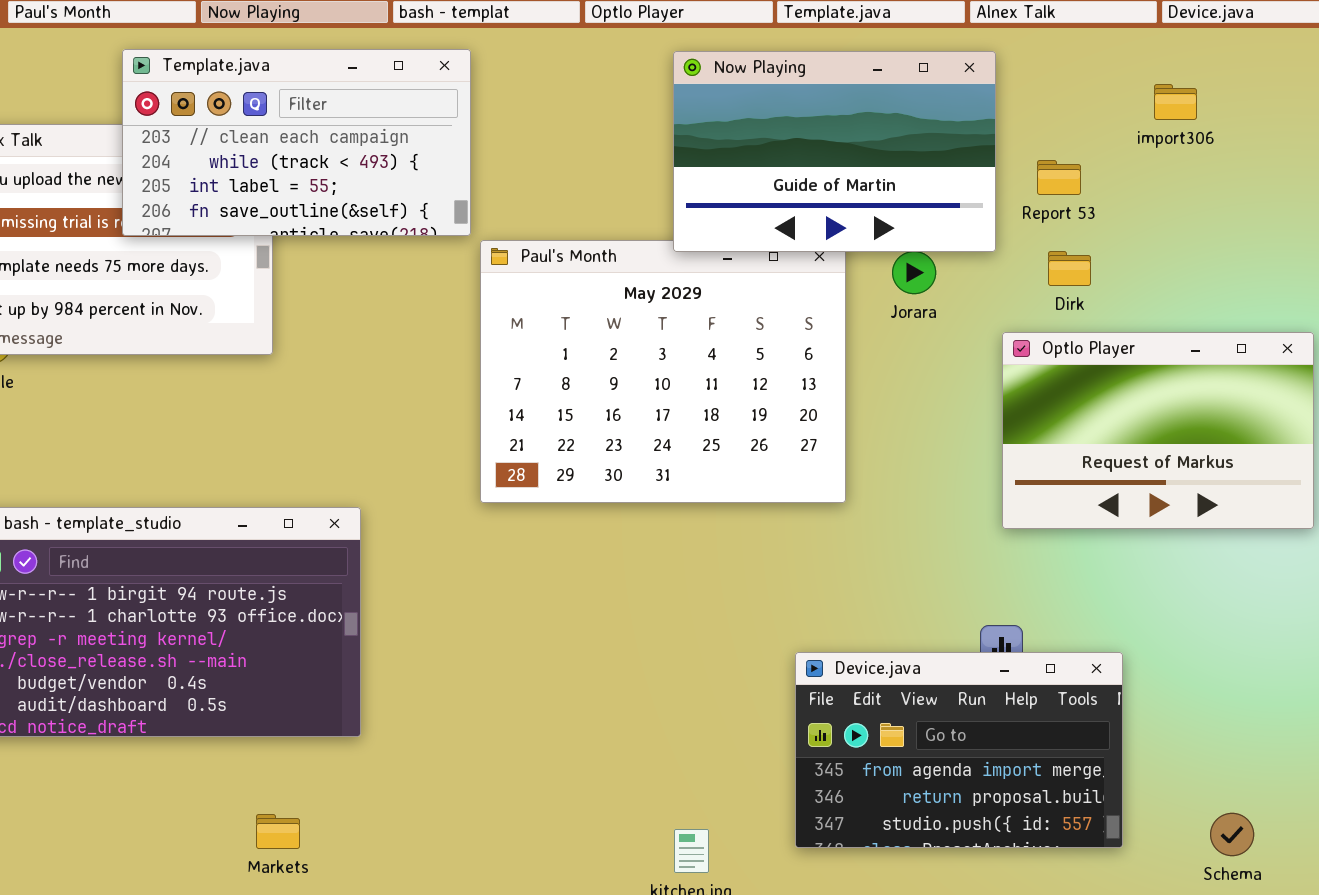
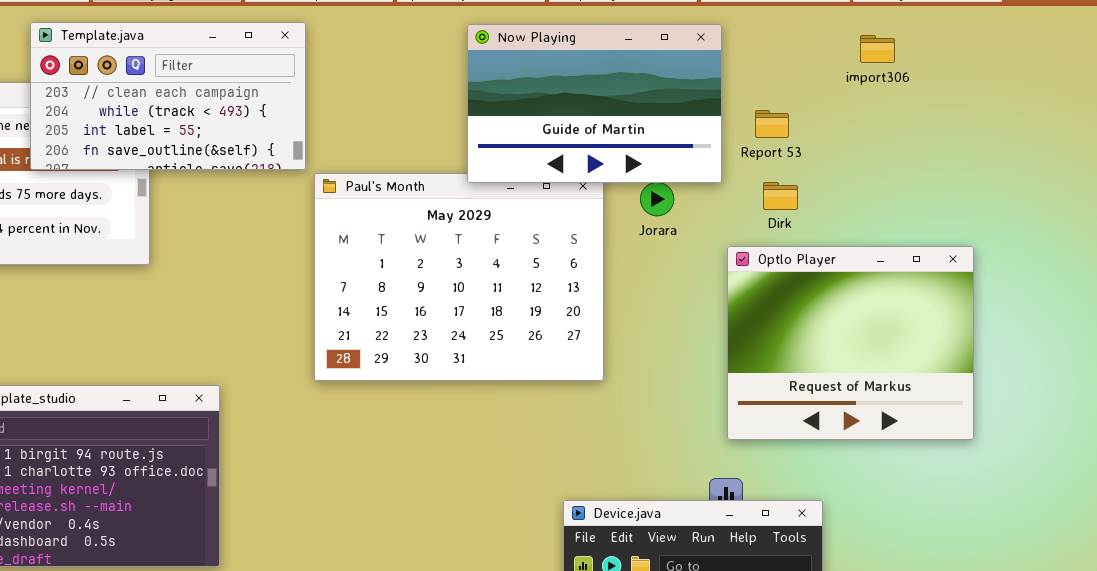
import306: [1154,84,1197,120] -> [860,35,895,63], moved
Optlo Player: [1002,332,1314,529] -> [727,246,974,440], resized

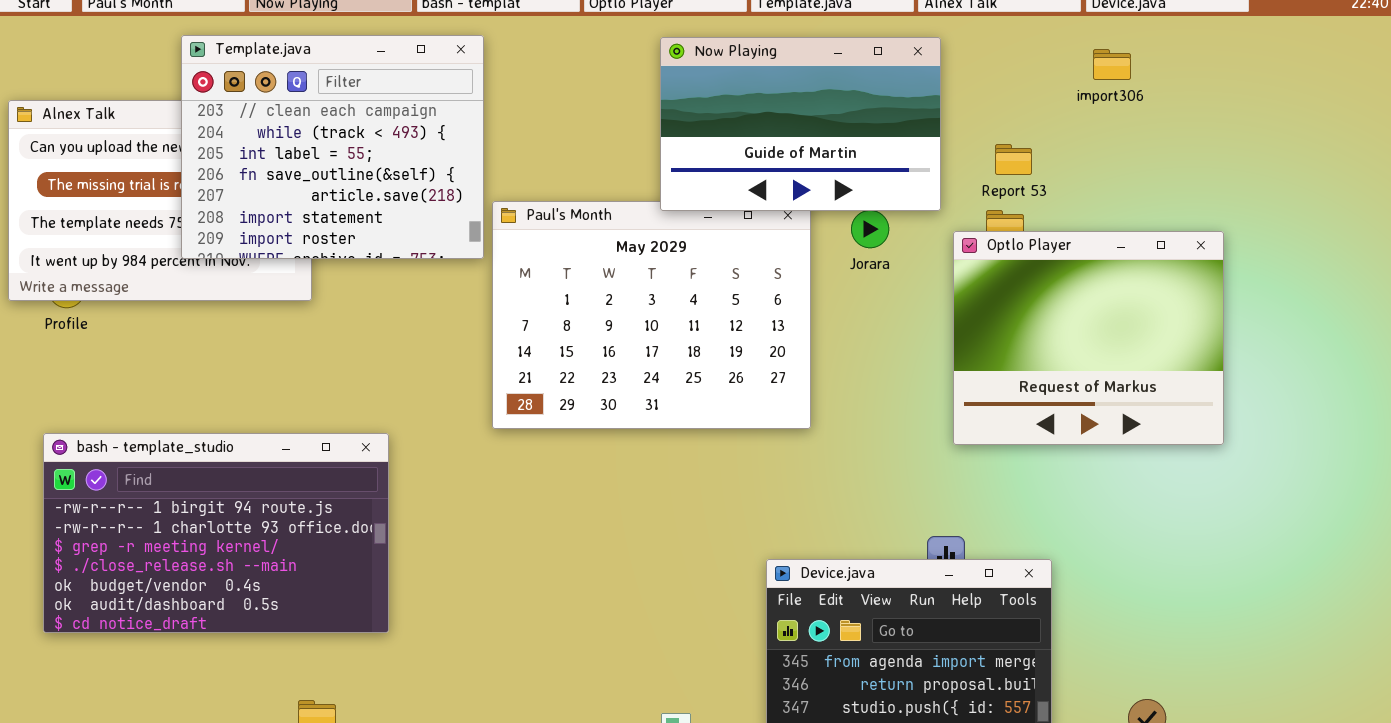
Template.java: [30,22,306,170] -> [181,35,484,259], resized
Report 53: [755,110,789,138] -> [995,144,1032,175], moved
Optlo Player: [727,246,974,440] -> [953,231,1224,445], moved

